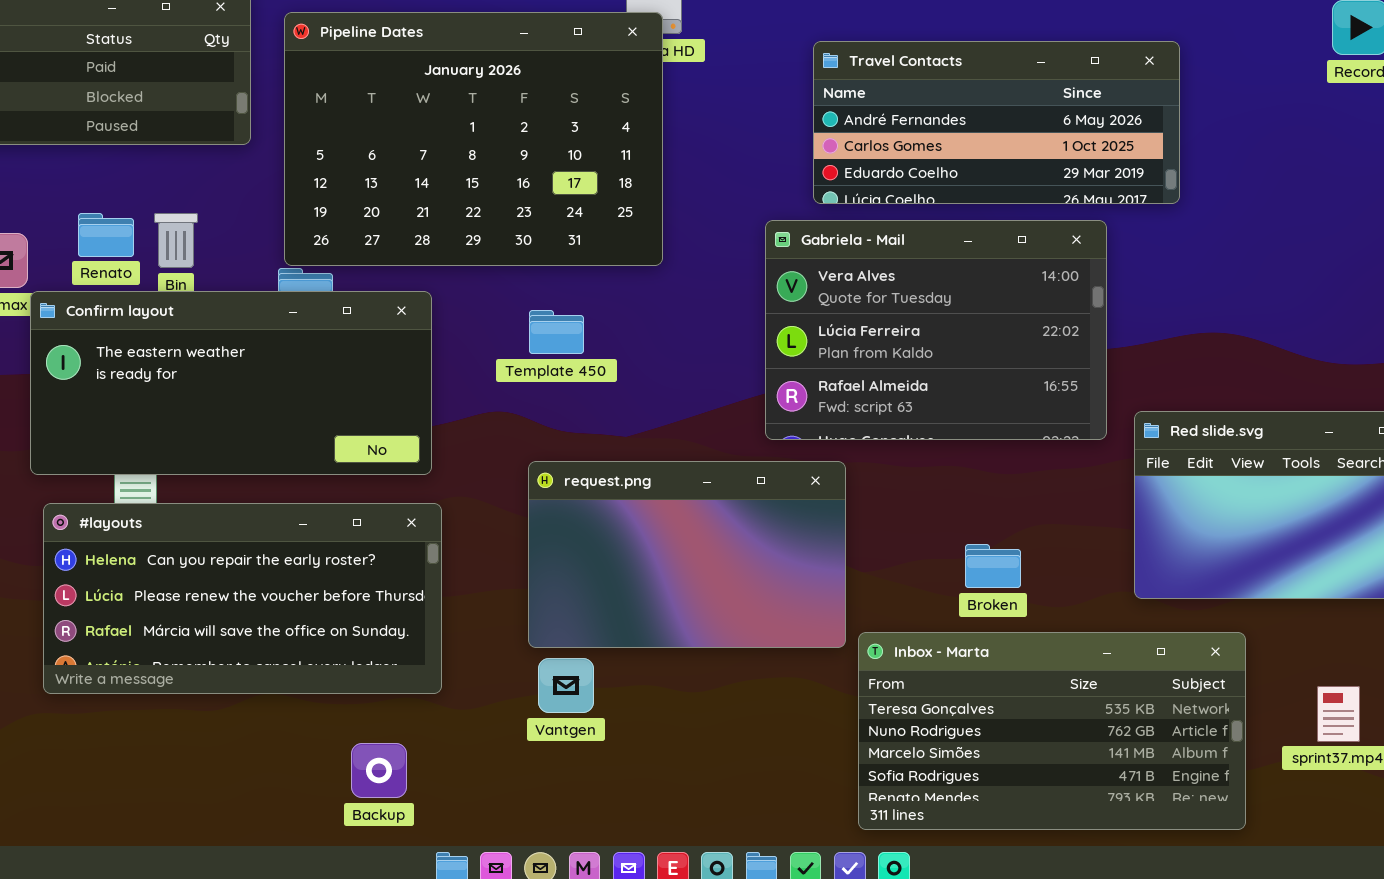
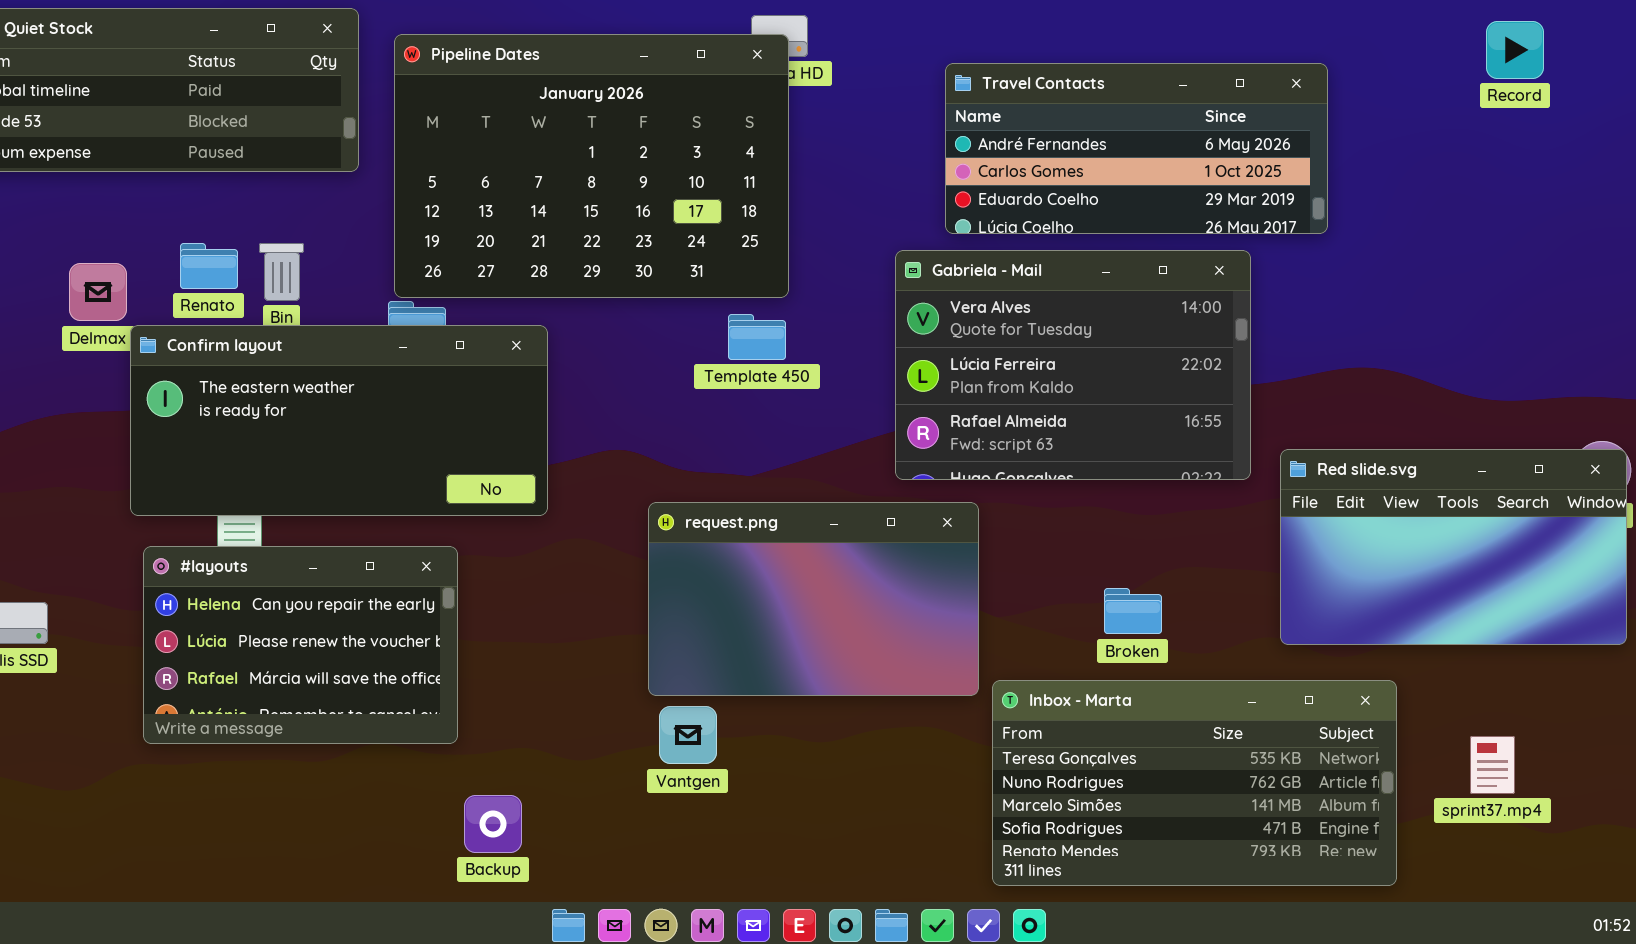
Template 450: [529,310,584,354] -> [728,314,786,360], moved
#layouts: [43,503,442,694] -> [143,546,458,744], resized

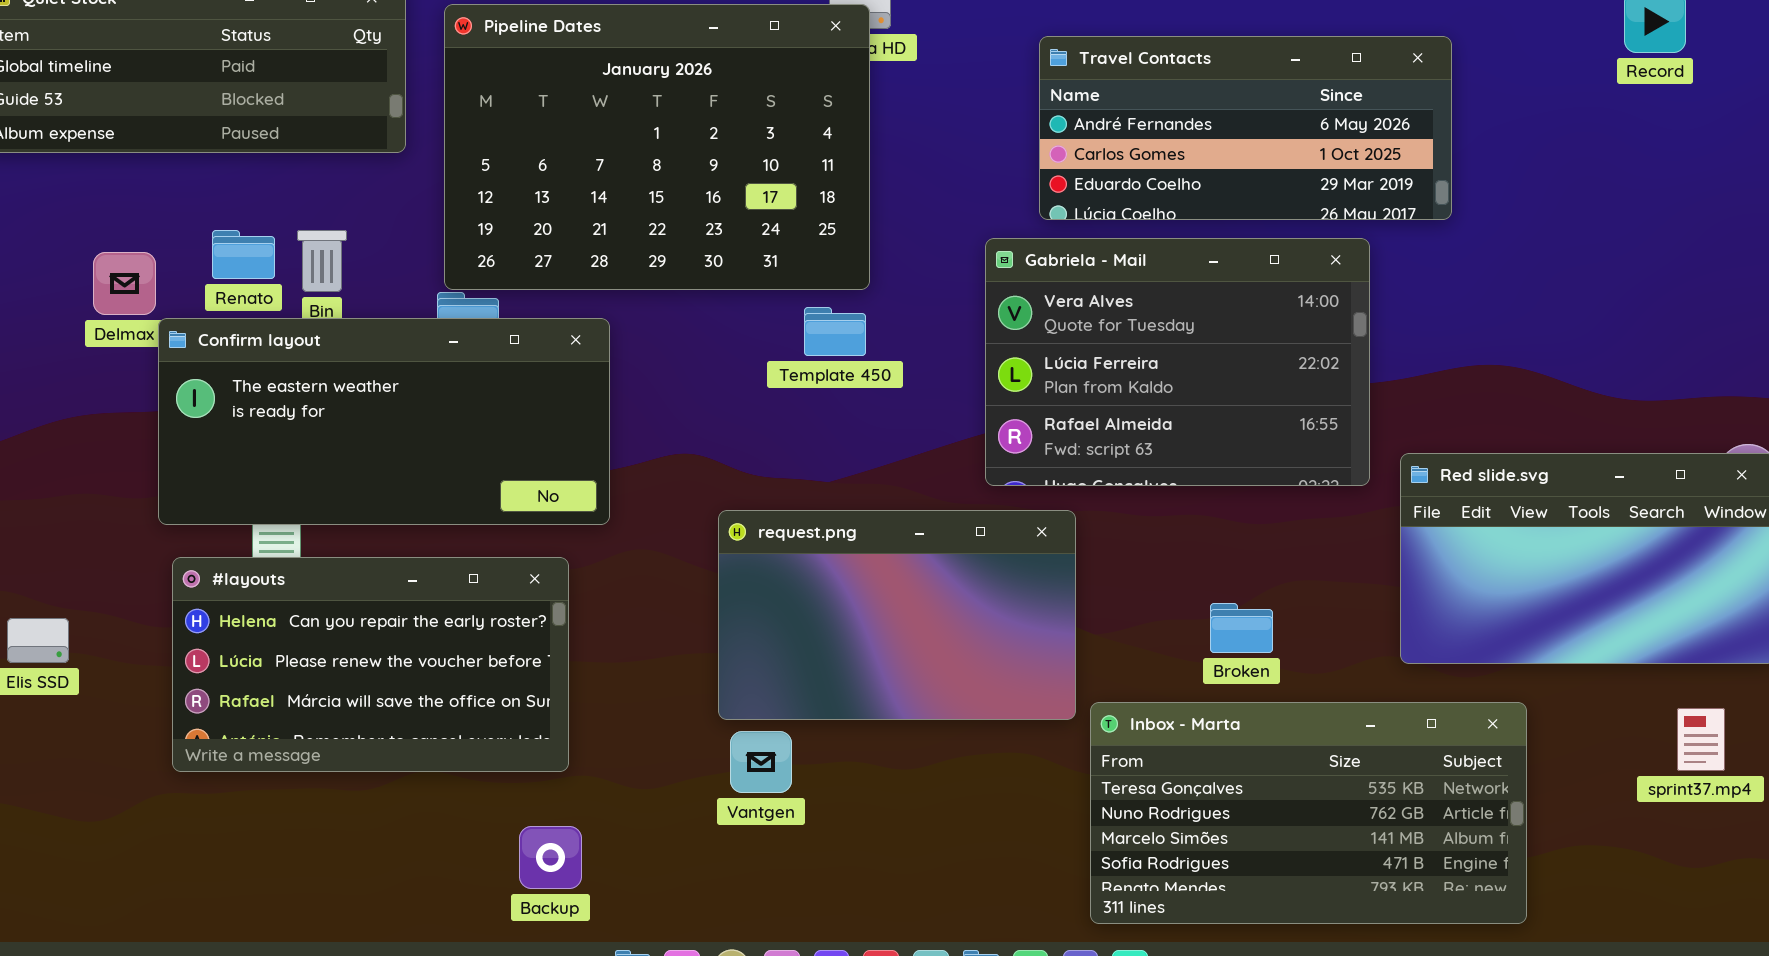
#layouts: [143,546,458,744] -> [172,557,569,772], resized
sprint37.mp4: [1470,736,1515,794] -> [1677,708,1725,771], moved

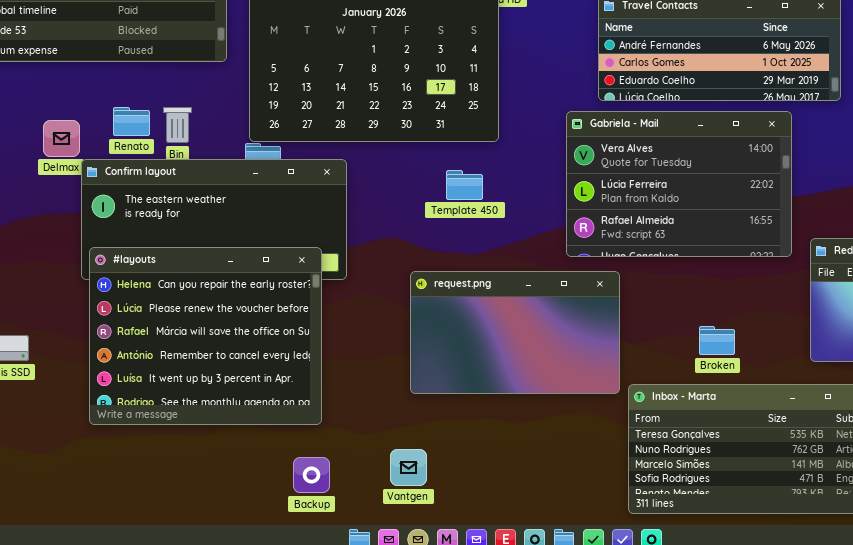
Template 450: [804,307,866,356] -> [446,170,483,200], moved
#layouts: [172,557,569,772] -> [89,247,322,425], resized
Vantgen: [730,731,792,793] -> [390,449,427,486], moved

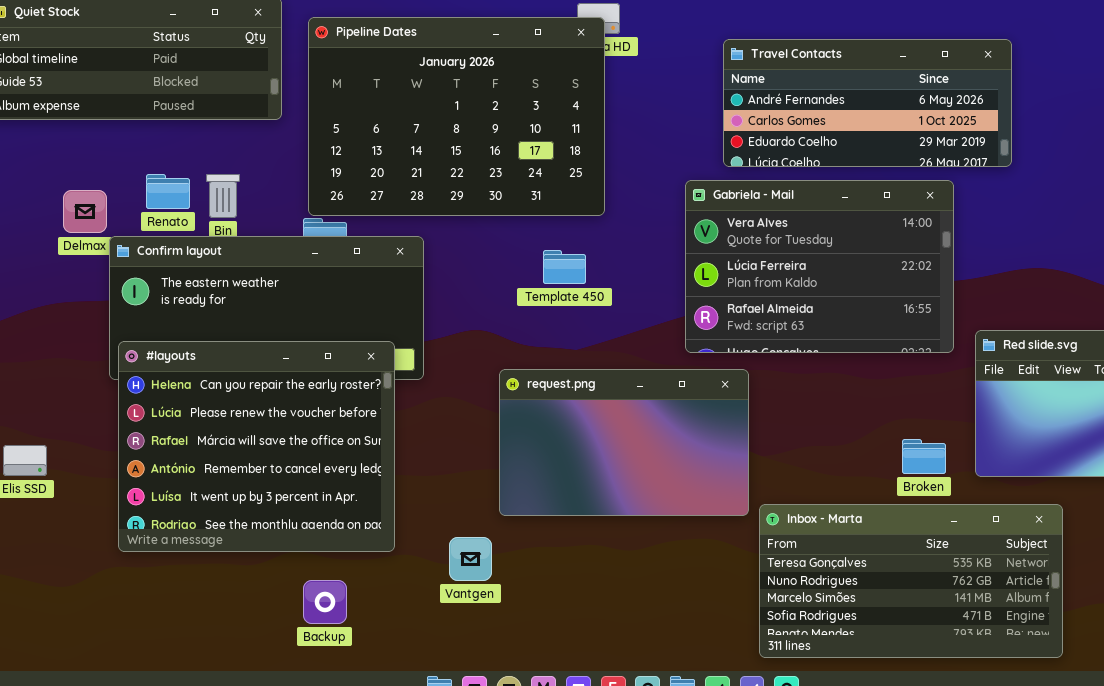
Broken: [699,326,735,355] -> [902,439,946,474], moved
Vantgen: [390,449,427,486] -> [449,537,492,581], moved
Backup: [293,457,330,493] -> [303,580,347,624], moved

